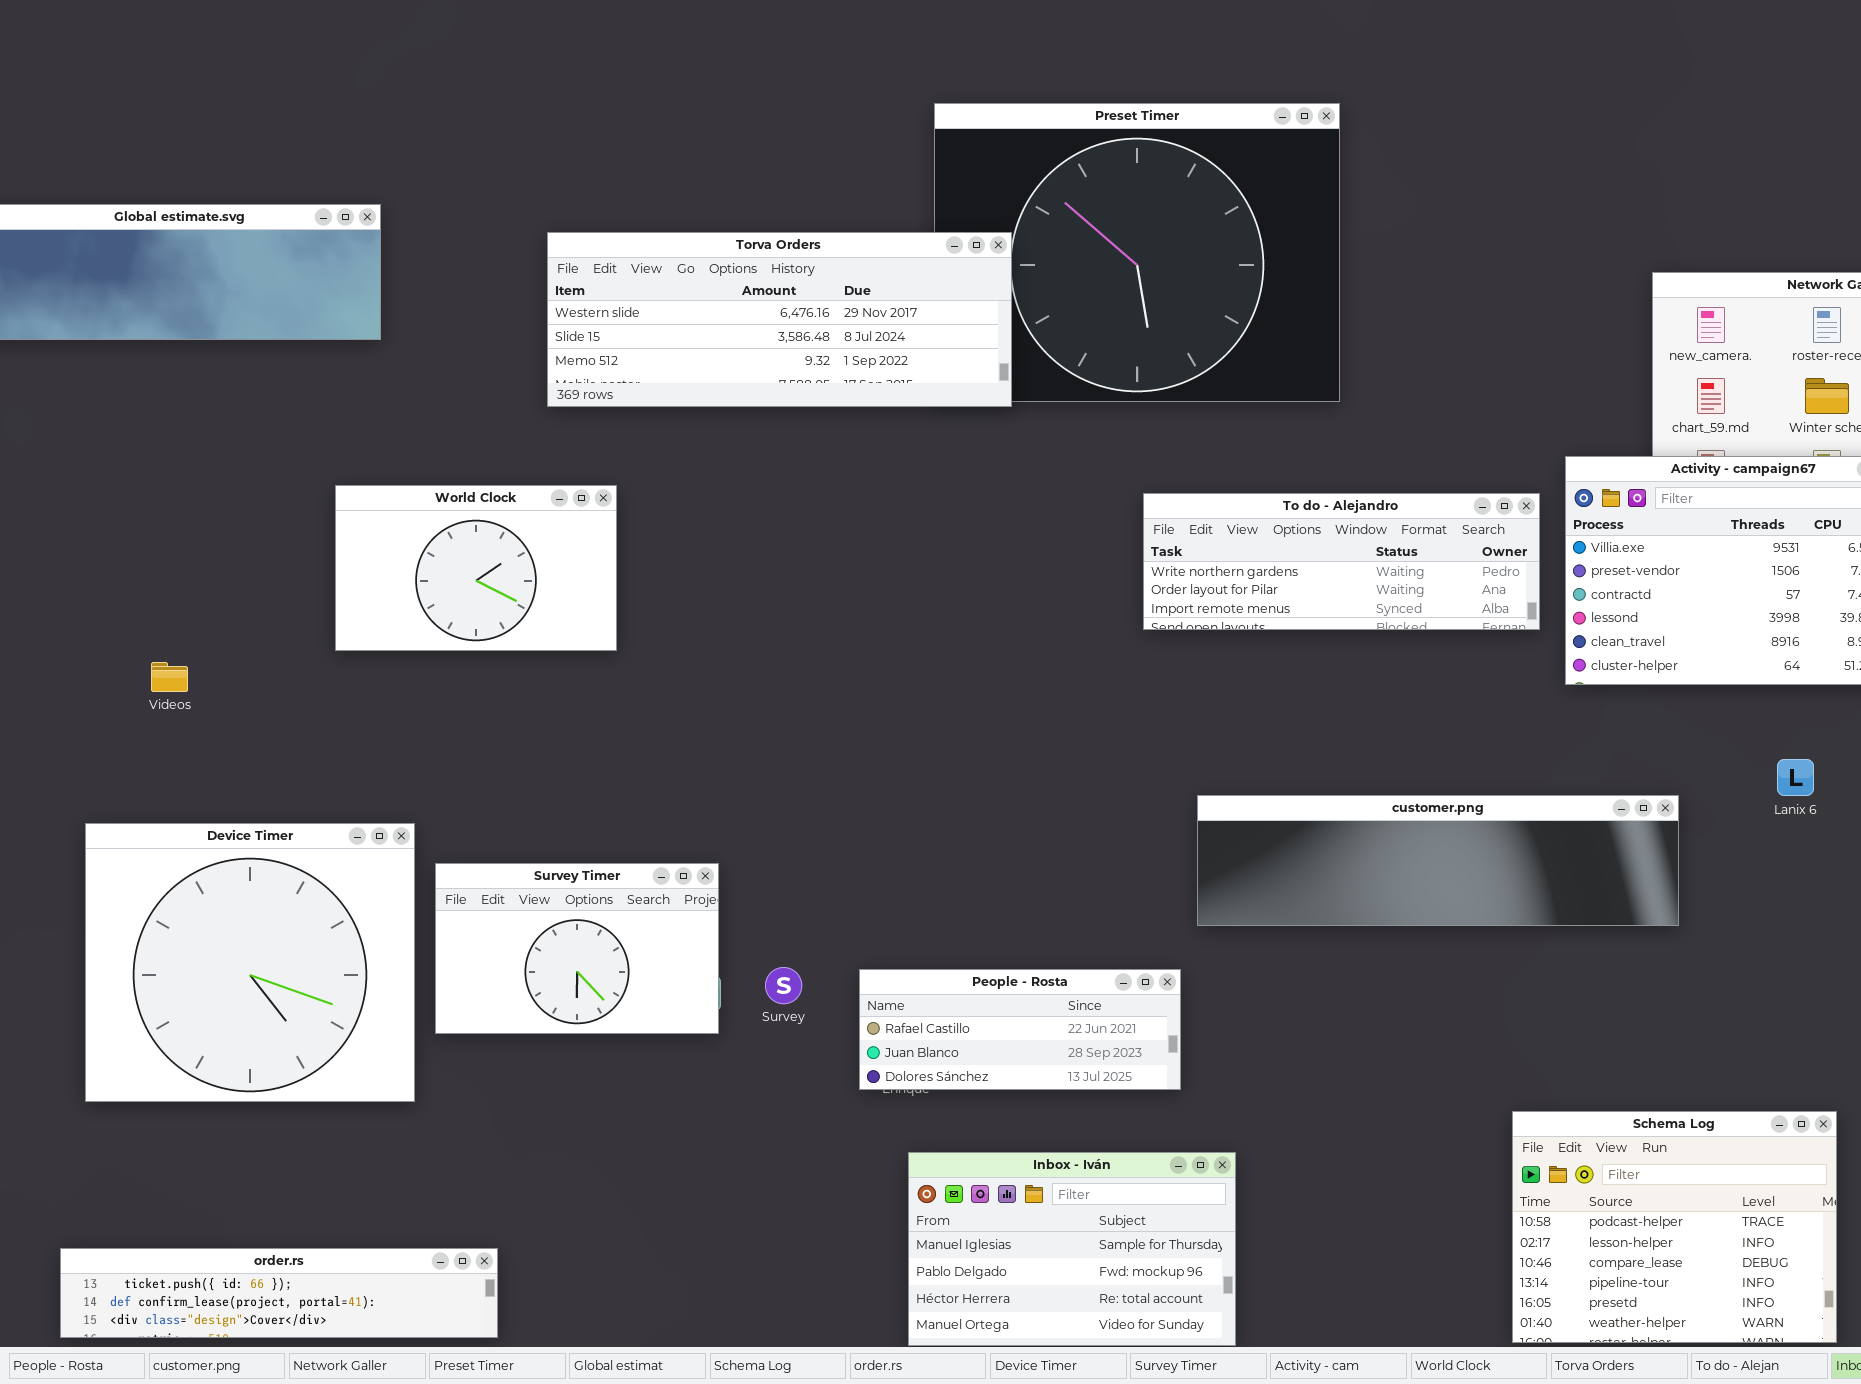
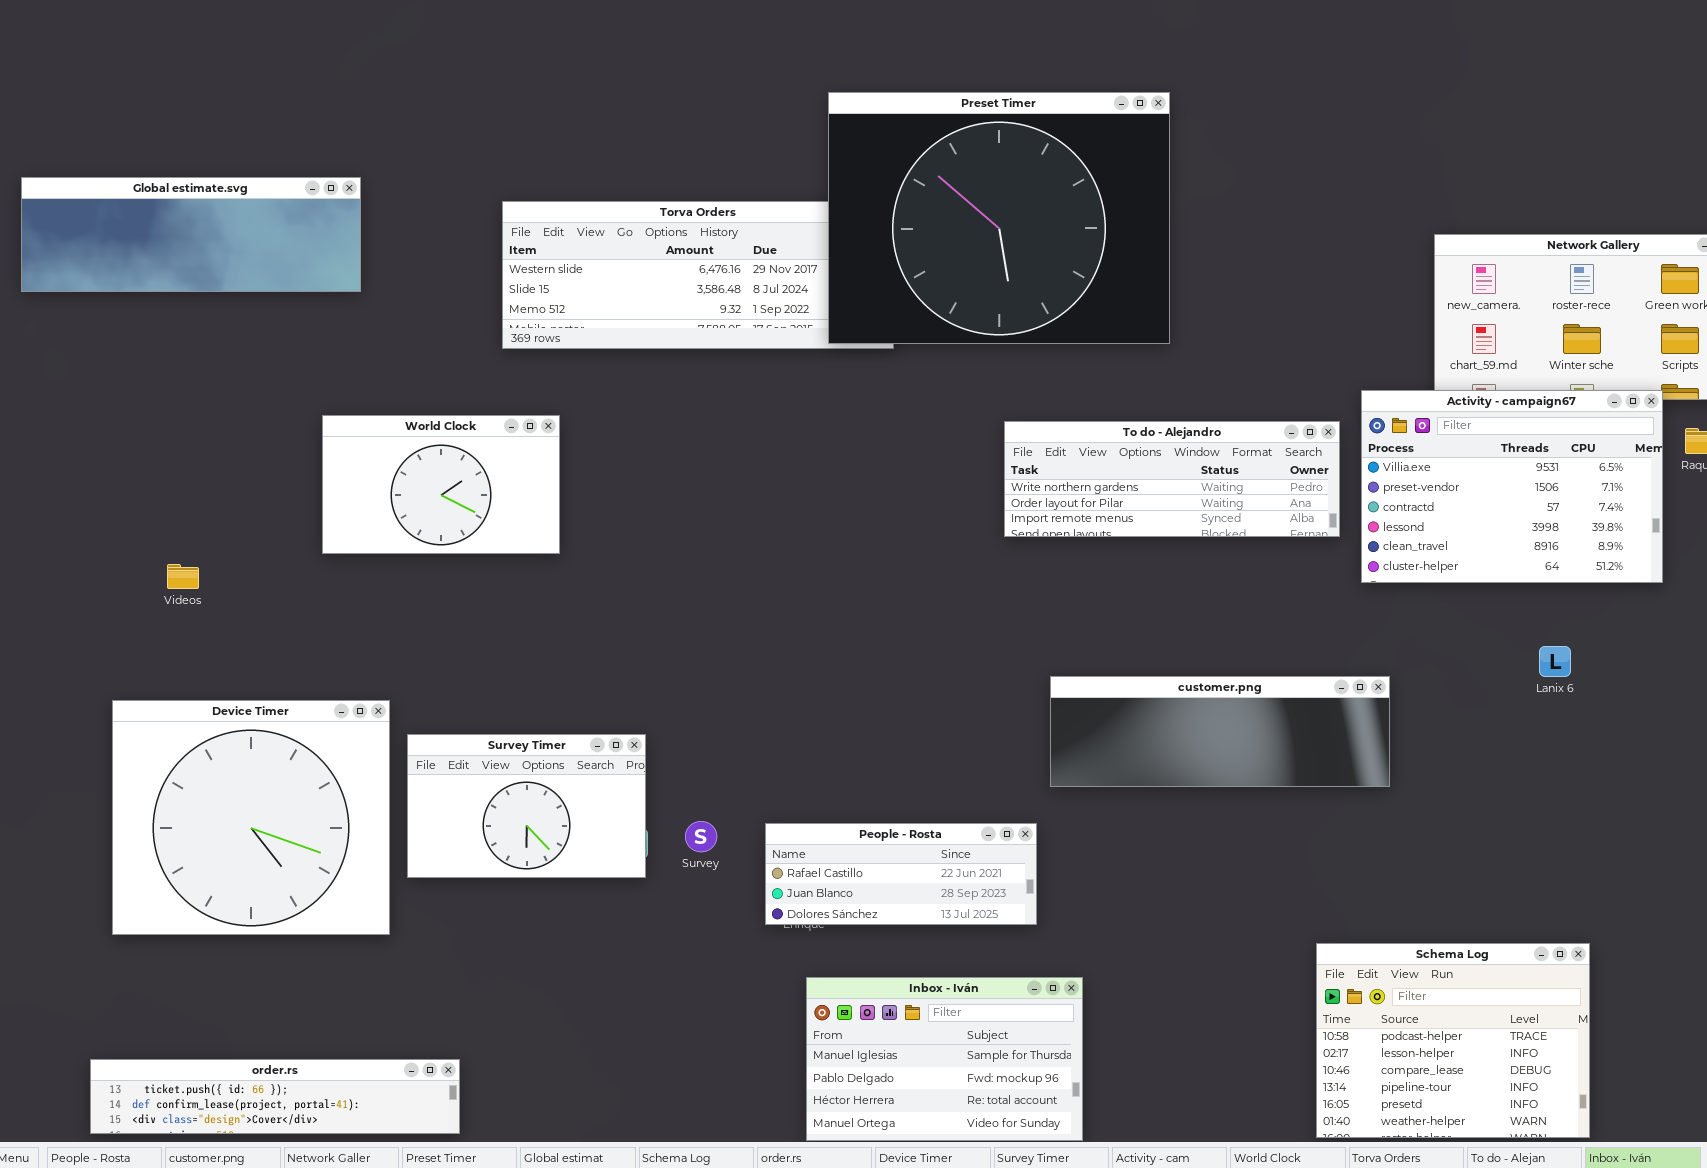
Preset Timer: [934,103,1340,402] -> [828,92,1170,344], raised
customer.png: [1197,795,1679,926] -> [1050,676,1390,787], resized

